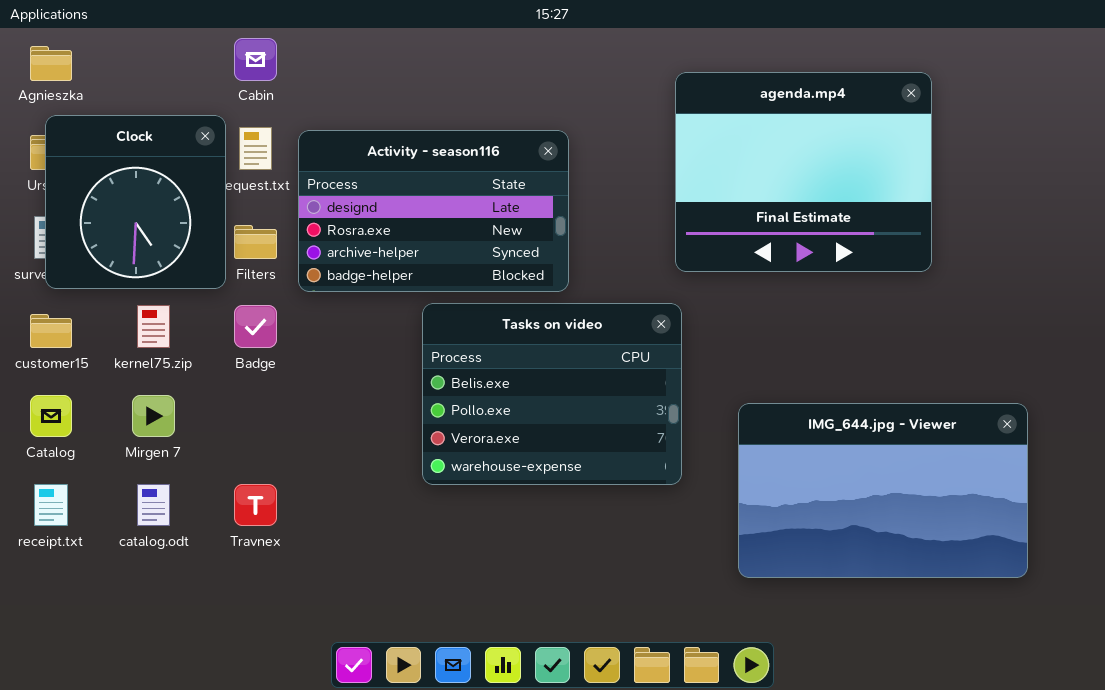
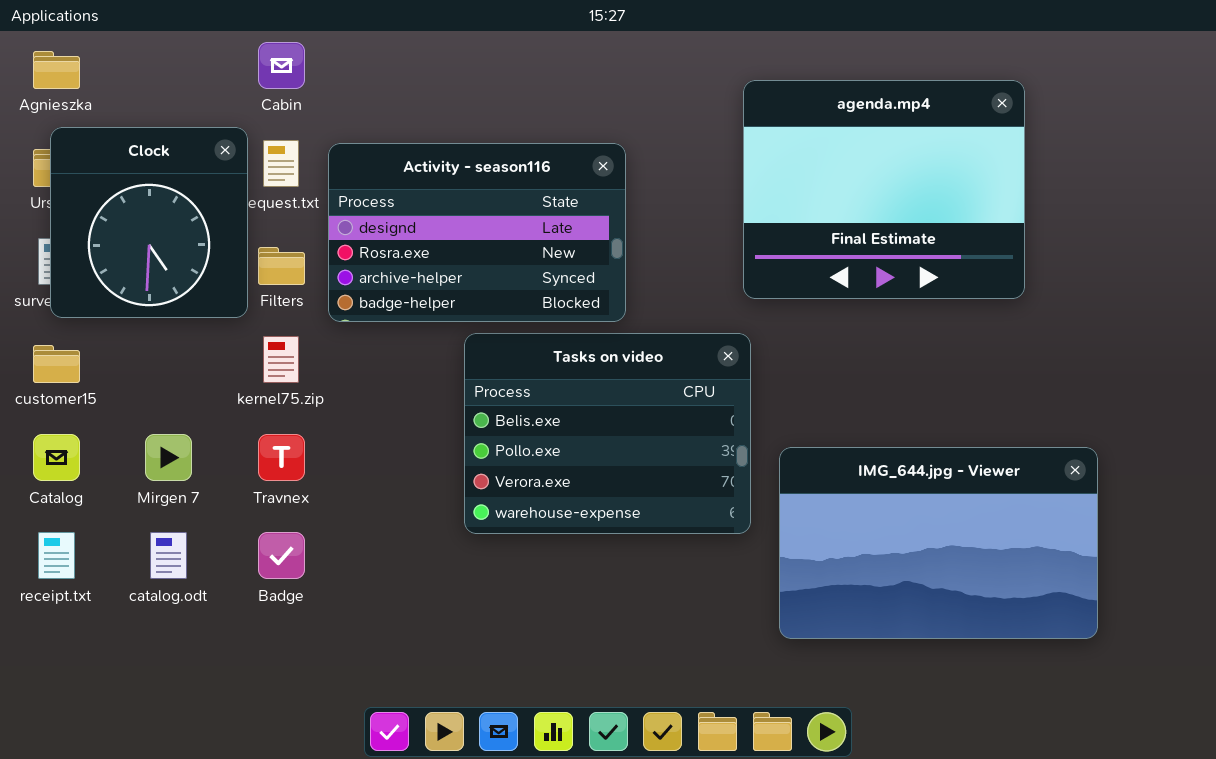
kernel75.zip: [137,305,170,348] -> [263,336,299,383], moved
Badge: [234,305,277,348] -> [258,532,305,579], moved
IMG_644.jpg - Viewer: [738,403,1028,578] -> [779,447,1098,639], moved
Travnex: [234,484,277,526] -> [258,434,305,481], moved

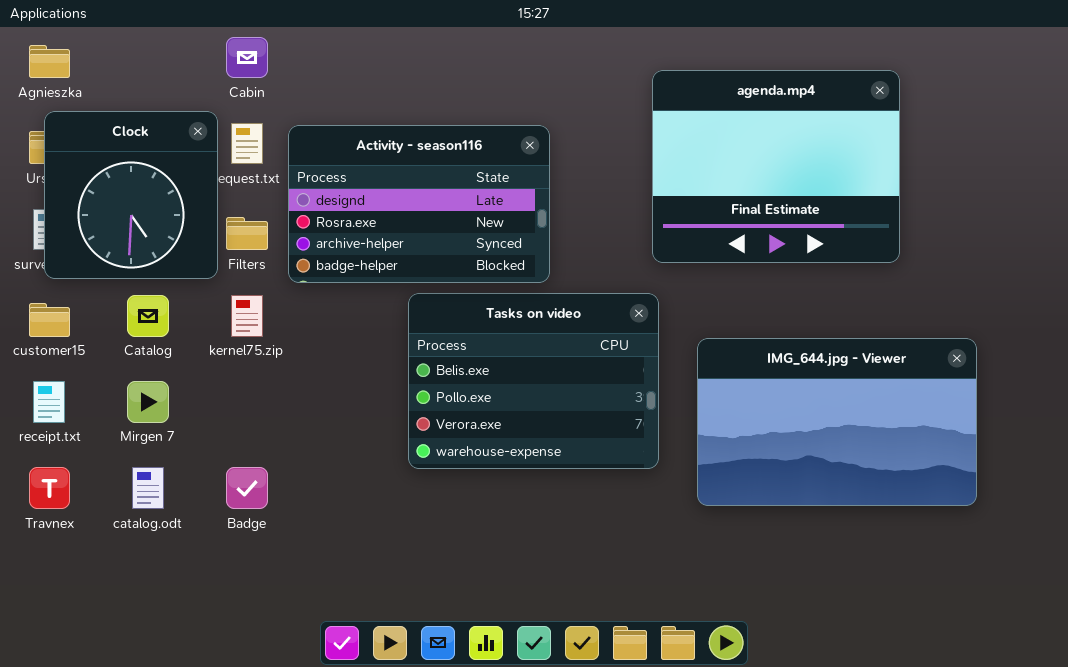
Catalog: [33,434,80,481] -> [127,295,169,337], moved
Travnex: [258,434,305,481] -> [29,467,70,509], moved
IMG_644.jpg - Viewer: [779,447,1098,639] -> [697,338,977,506], moved
receipt.txt: [38,532,75,579] -> [33,381,65,423], moved

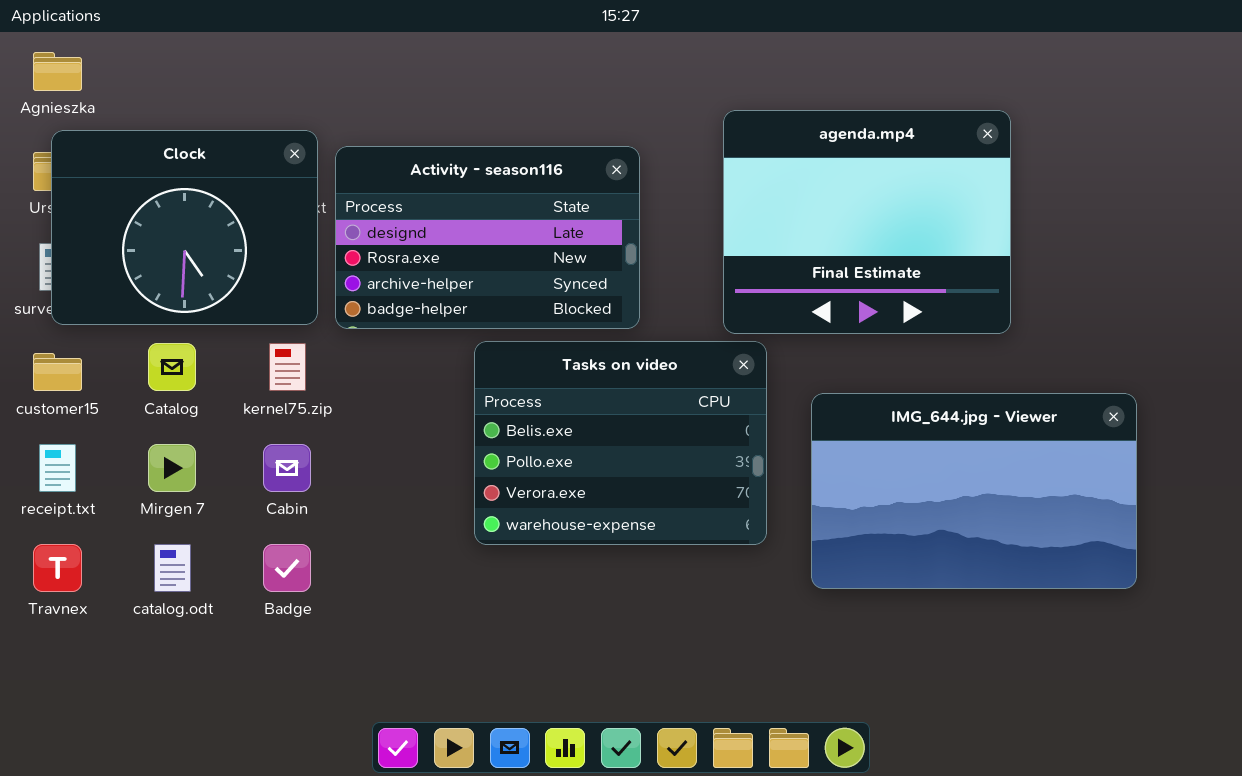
Cabin: [226,37,268,78] -> [263,444,311,492], moved
agenda.mp4: [652,70,900,263] -> [723,110,1011,334], moved
Clock: [44,111,218,279] -> [51,130,318,325], resized

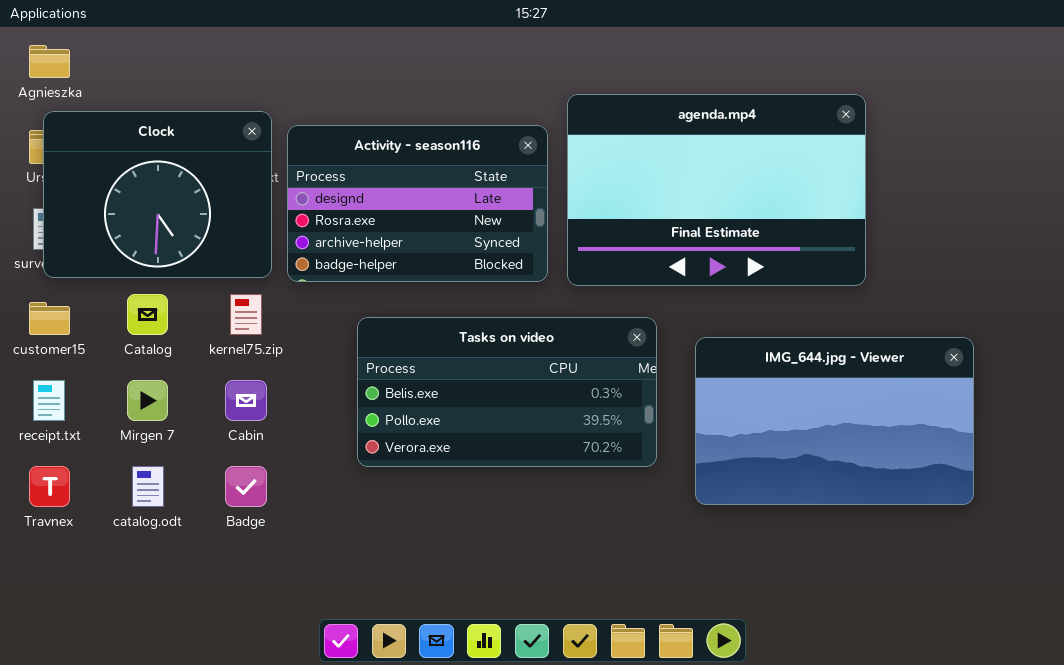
agenda.mp4: [723,110,1011,334] -> [567,94,866,286], resized
Tasks on video: [474,341,767,545] -> [357,317,657,467], resized

